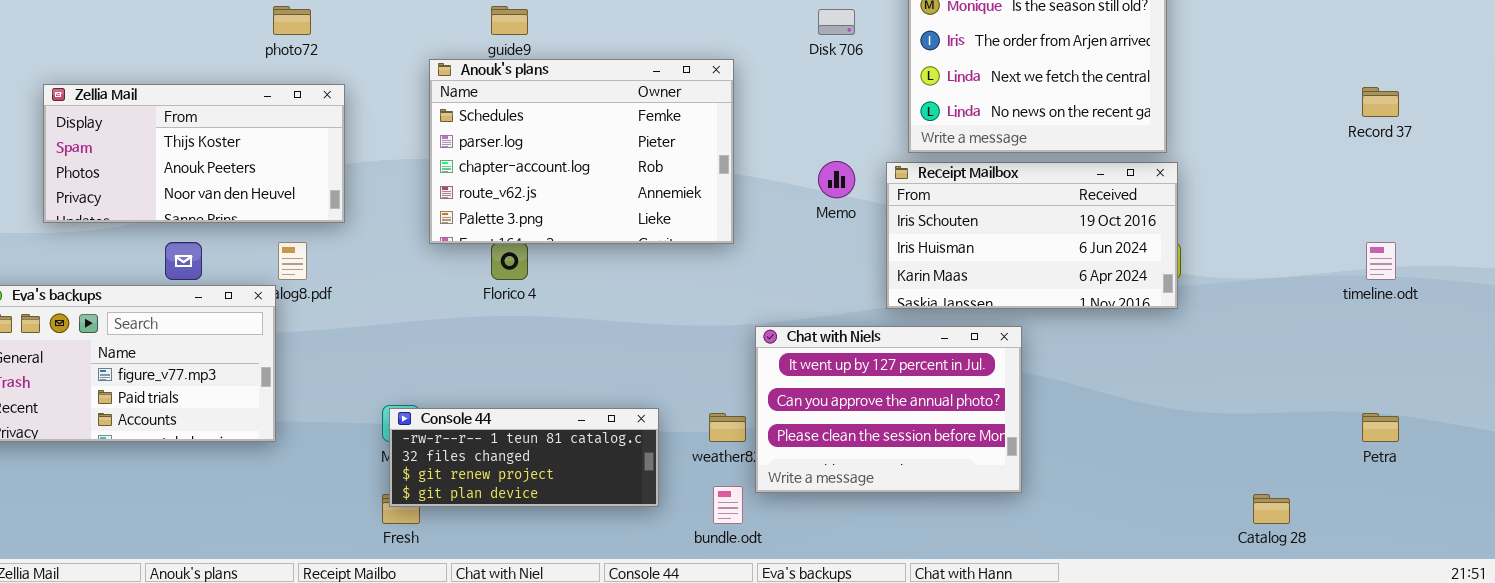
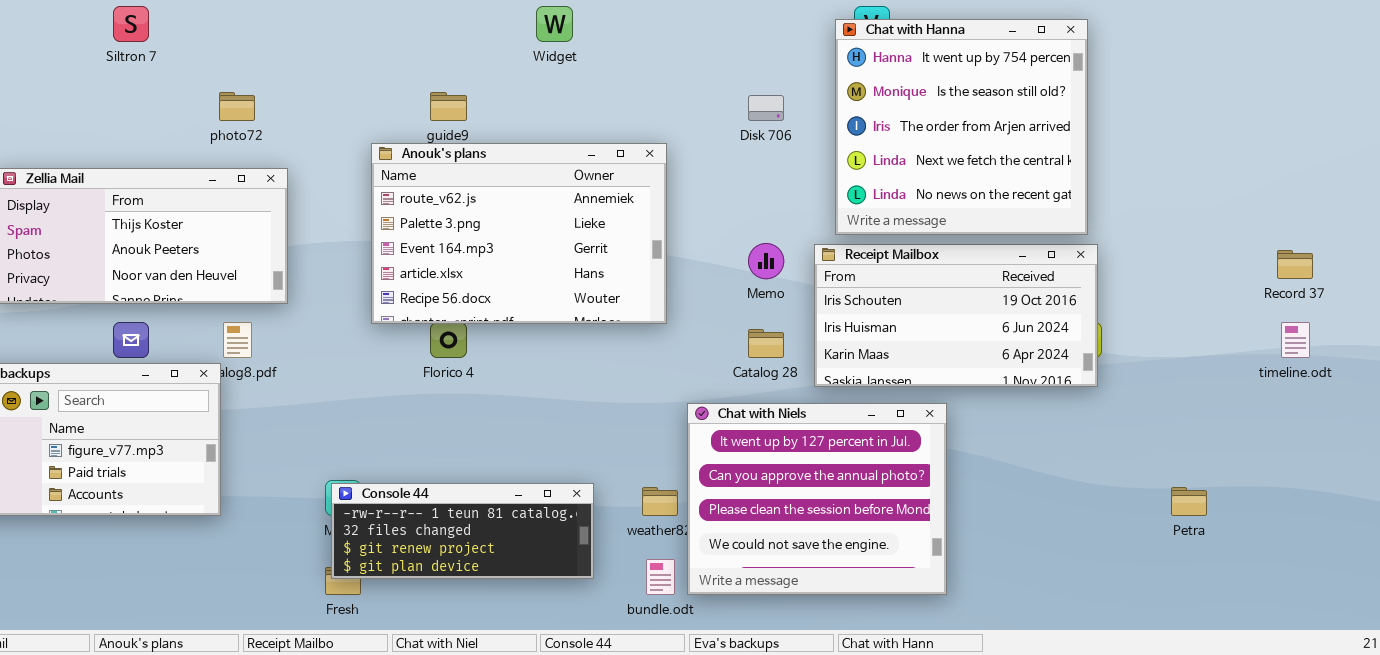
Anouk's plans: [429,59,734,244] -> [371,143,667,324], scrolled down 3 rows
Record 37: [1362,87,1399,117] -> [1277,250,1313,279], moved
Chat with Niels: [755,326,1022,493] -> [687,403,947,595], resized
Petra: [1362,413,1399,442] -> [1171,487,1207,516], moved
Catalog 28: [1253,494,1290,524] -> [748,329,784,358], moved

